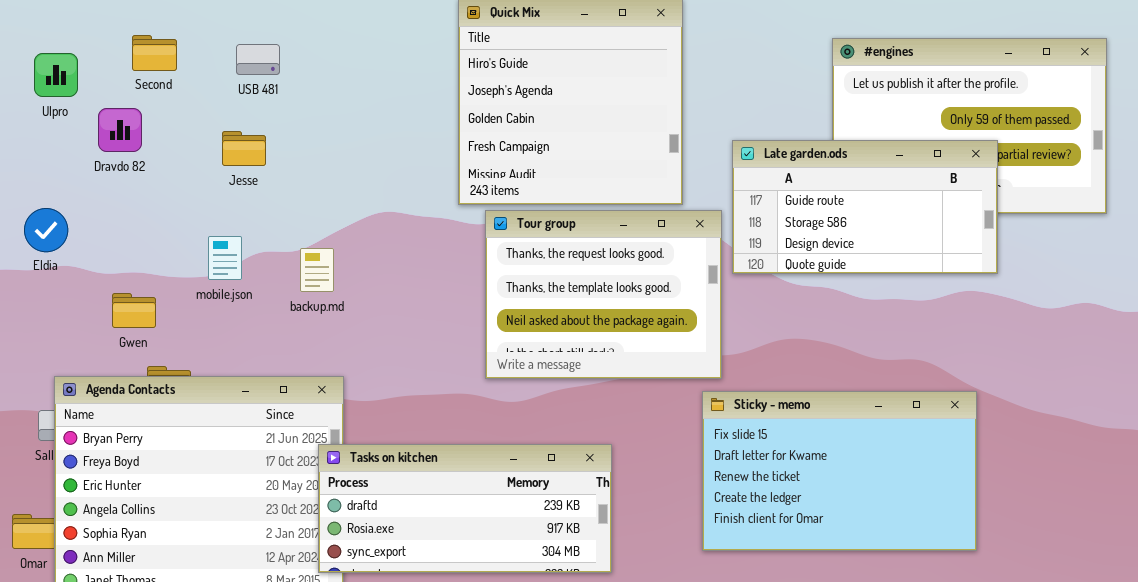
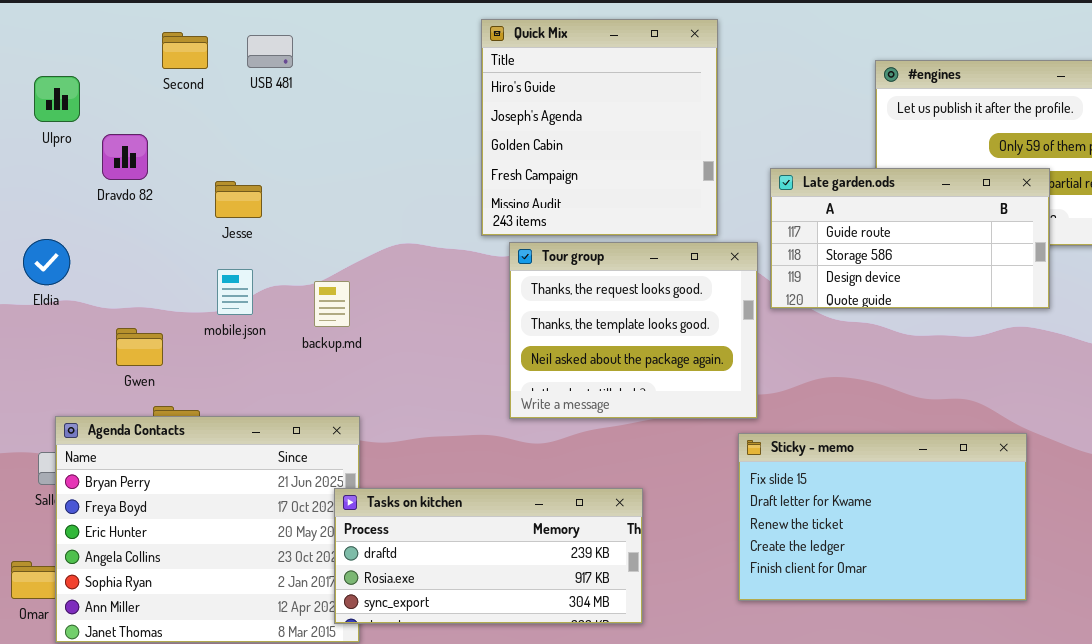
Second: [132,35,177,71] -> [162,32,208,69], moved
USB 481: [236,44,280,75] -> [247,35,293,68], moved
Jesse: [222,131,266,166] -> [215,181,262,218], moved

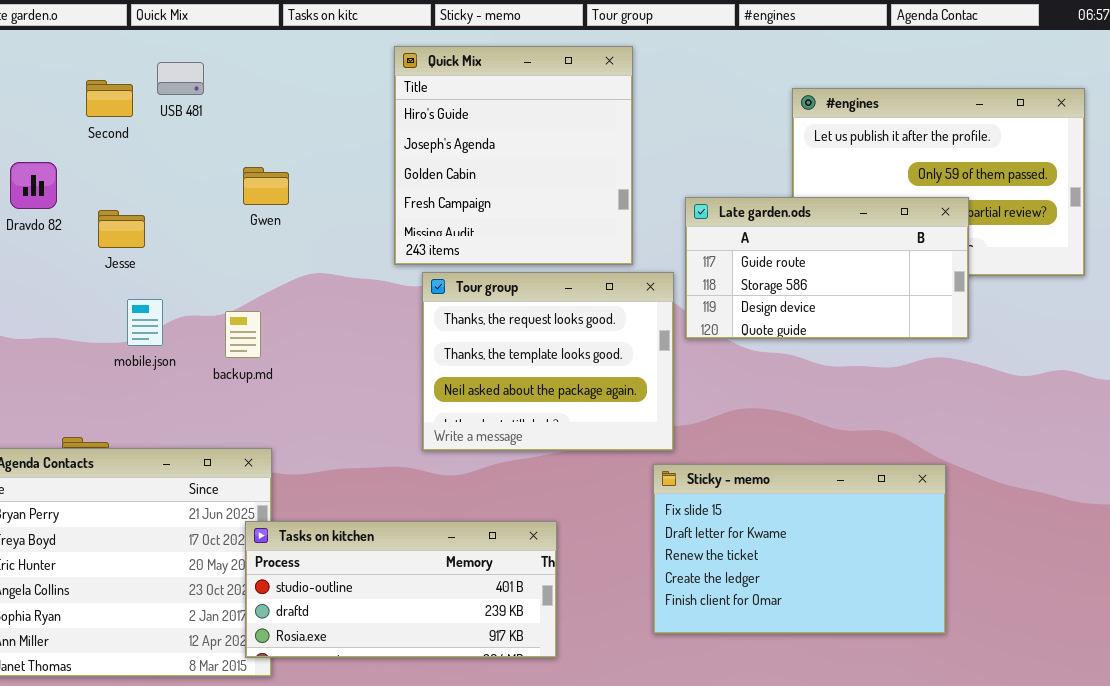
Second: [162,32,208,69] -> [86,80,133,117], moved
Jesse: [215,181,262,218] -> [98,210,145,248], moved
Gwen: [116,328,163,366] -> [243,167,289,205], moved
Tasks on kitchen: [334,488,643,624] -> [245,521,557,658], scrolled up 1 row

